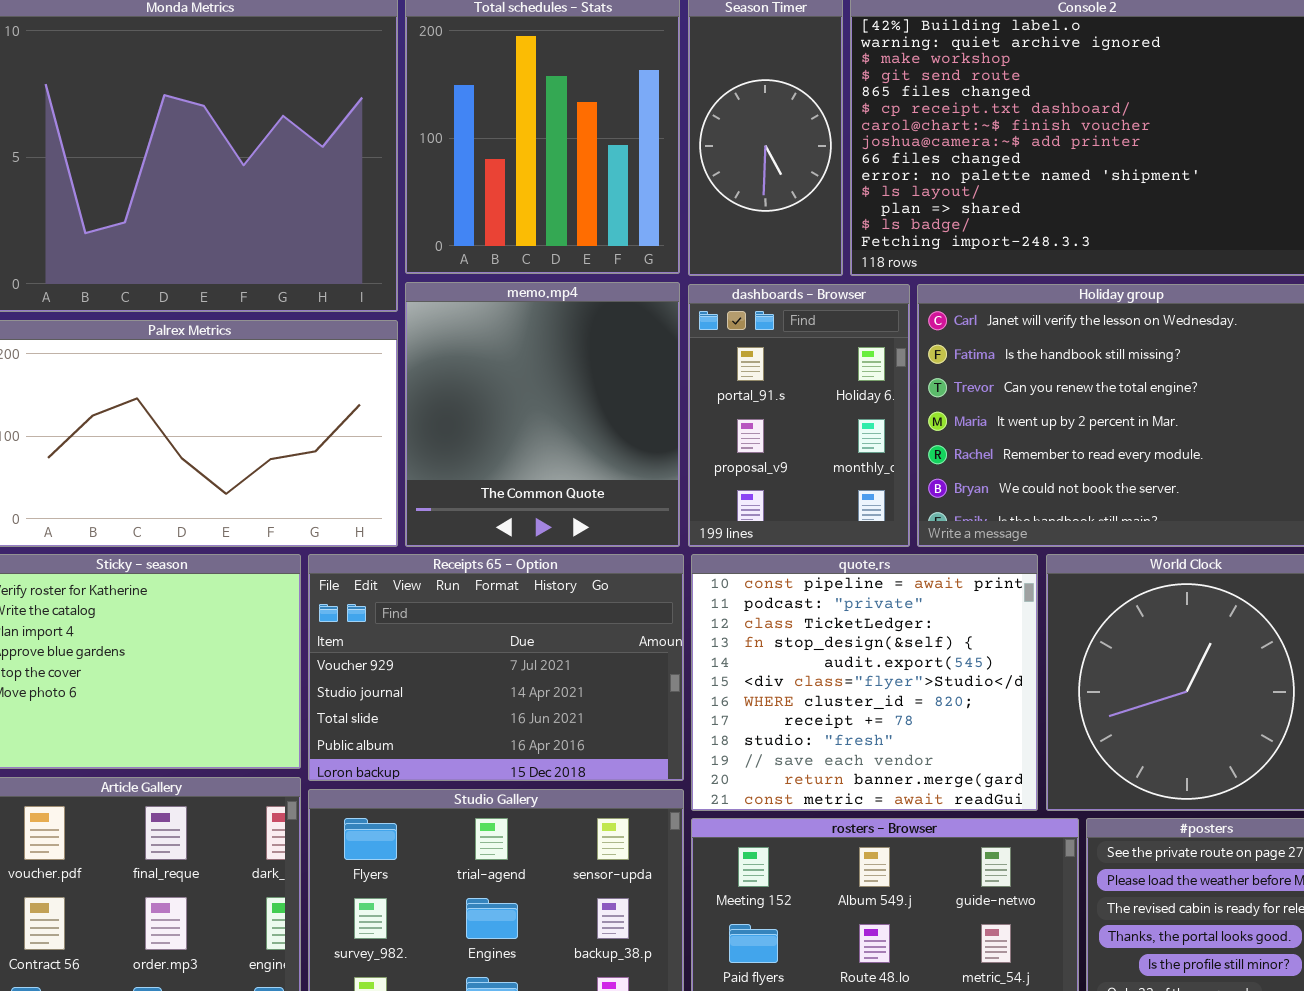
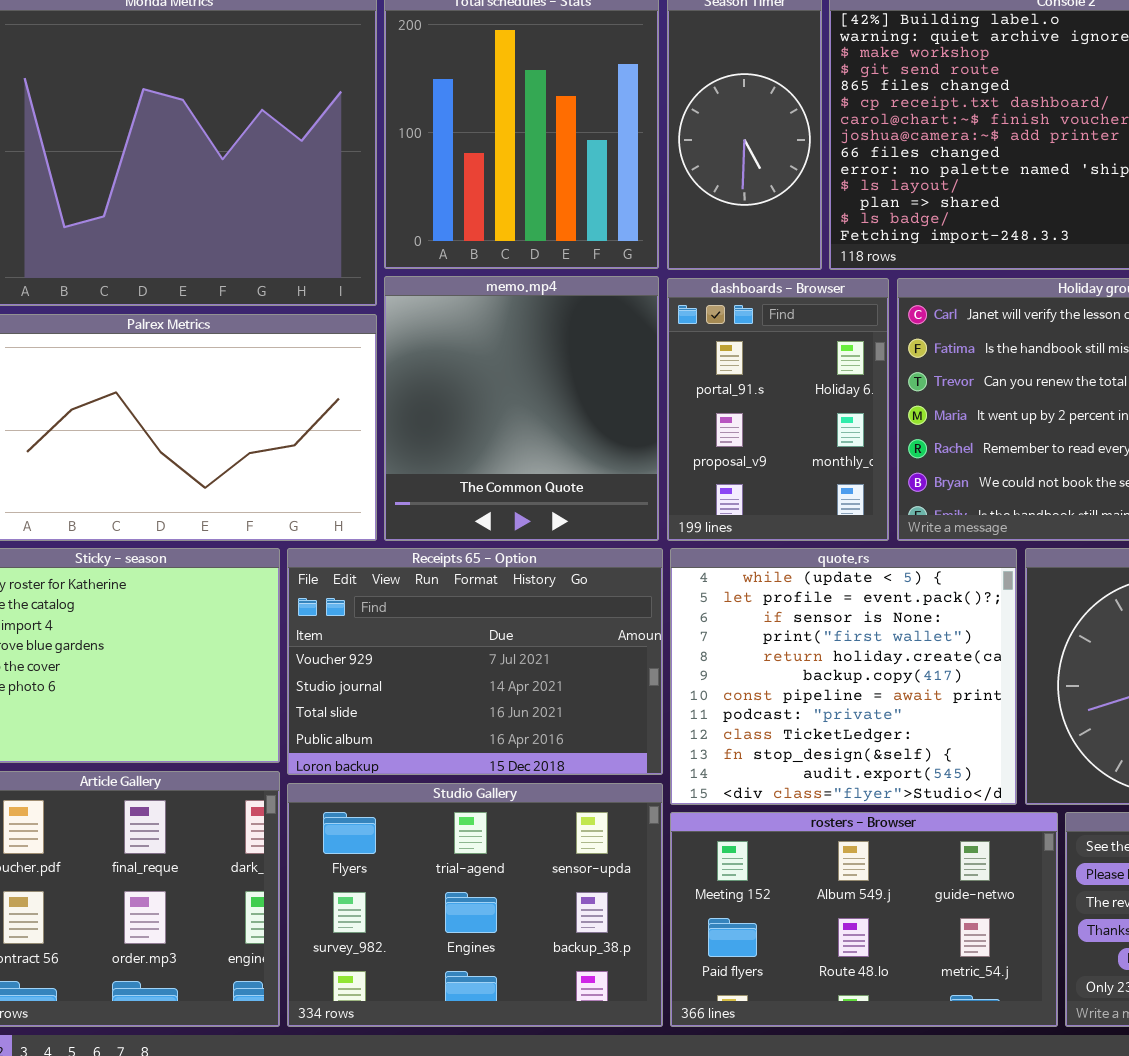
quote.rs: [691,554,1038,811] -> [670,548,1017,805], scrolled up 6 rows

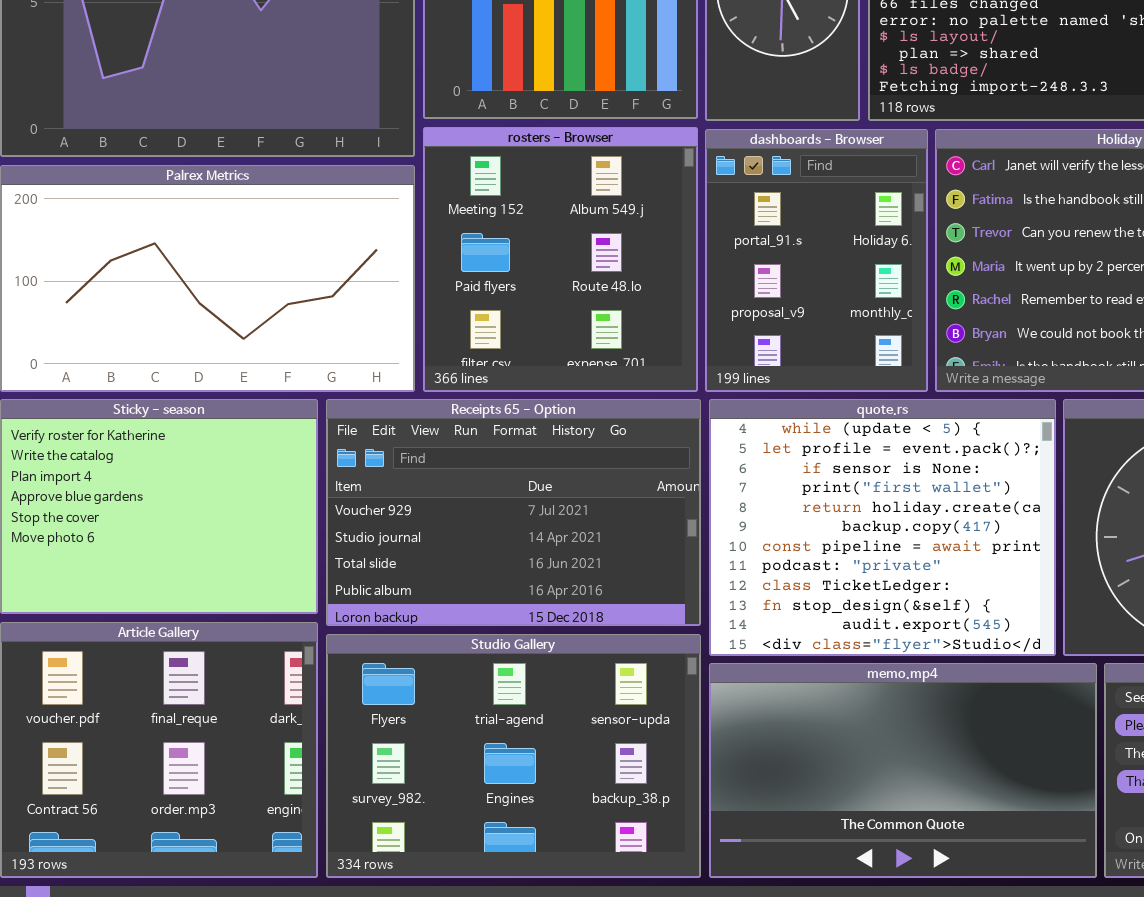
memo.mp4: [384,276,659,541] -> [709,663,1097,878], moved, resized
rosters - Browser: [670,812,1058,1027] -> [423,127,698,392], moved, resized

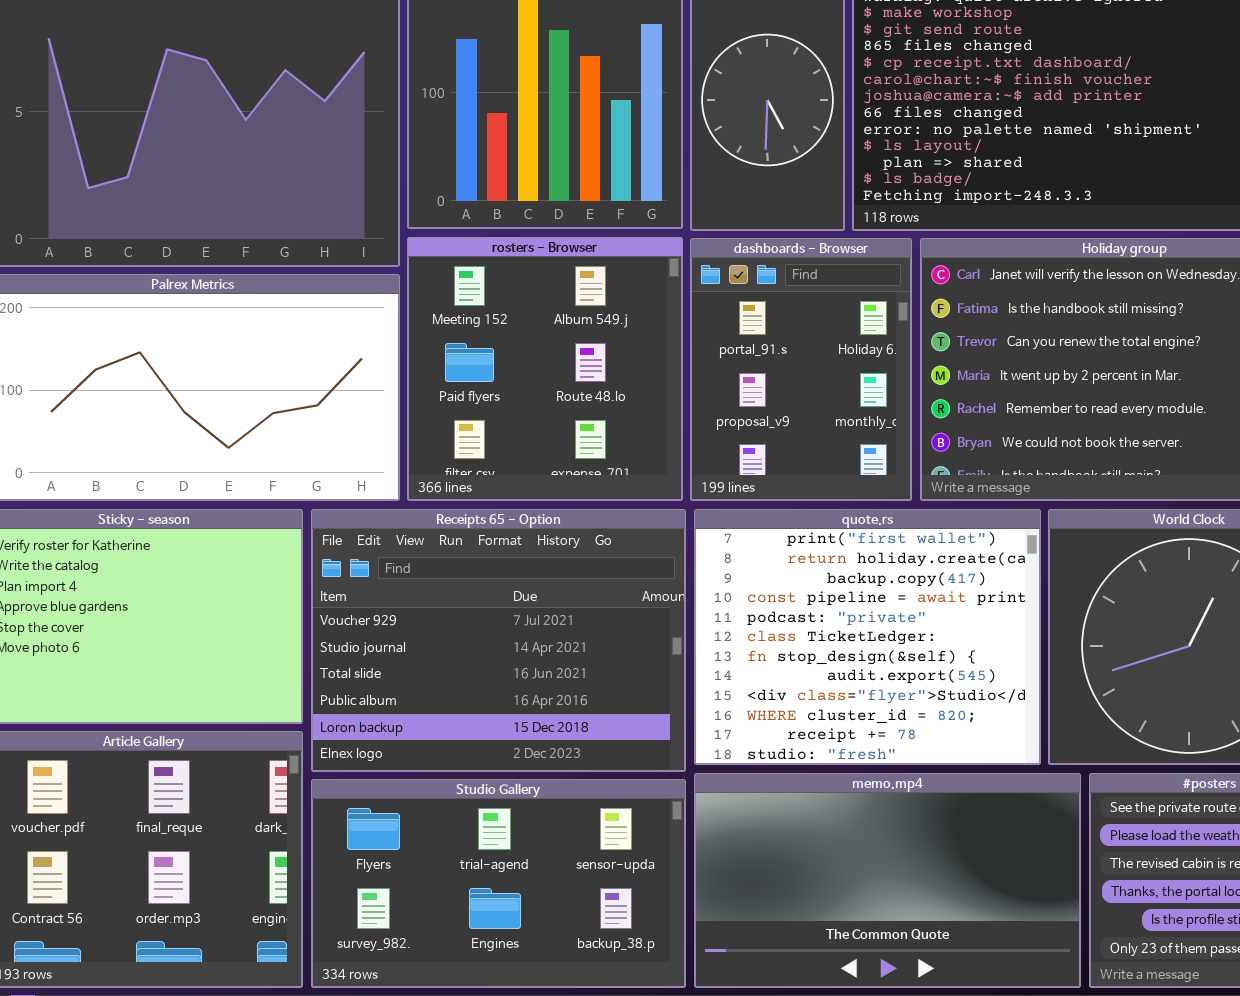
Receipts 65 - Option: [326,399,701,626] -> [311,509,686,772], resized
quote.rs: [709,399,1056,656] -> [694,509,1041,765], scrolled down 3 rows
Studio Gallery: [326,634,701,878] -> [311,779,686,988], resized

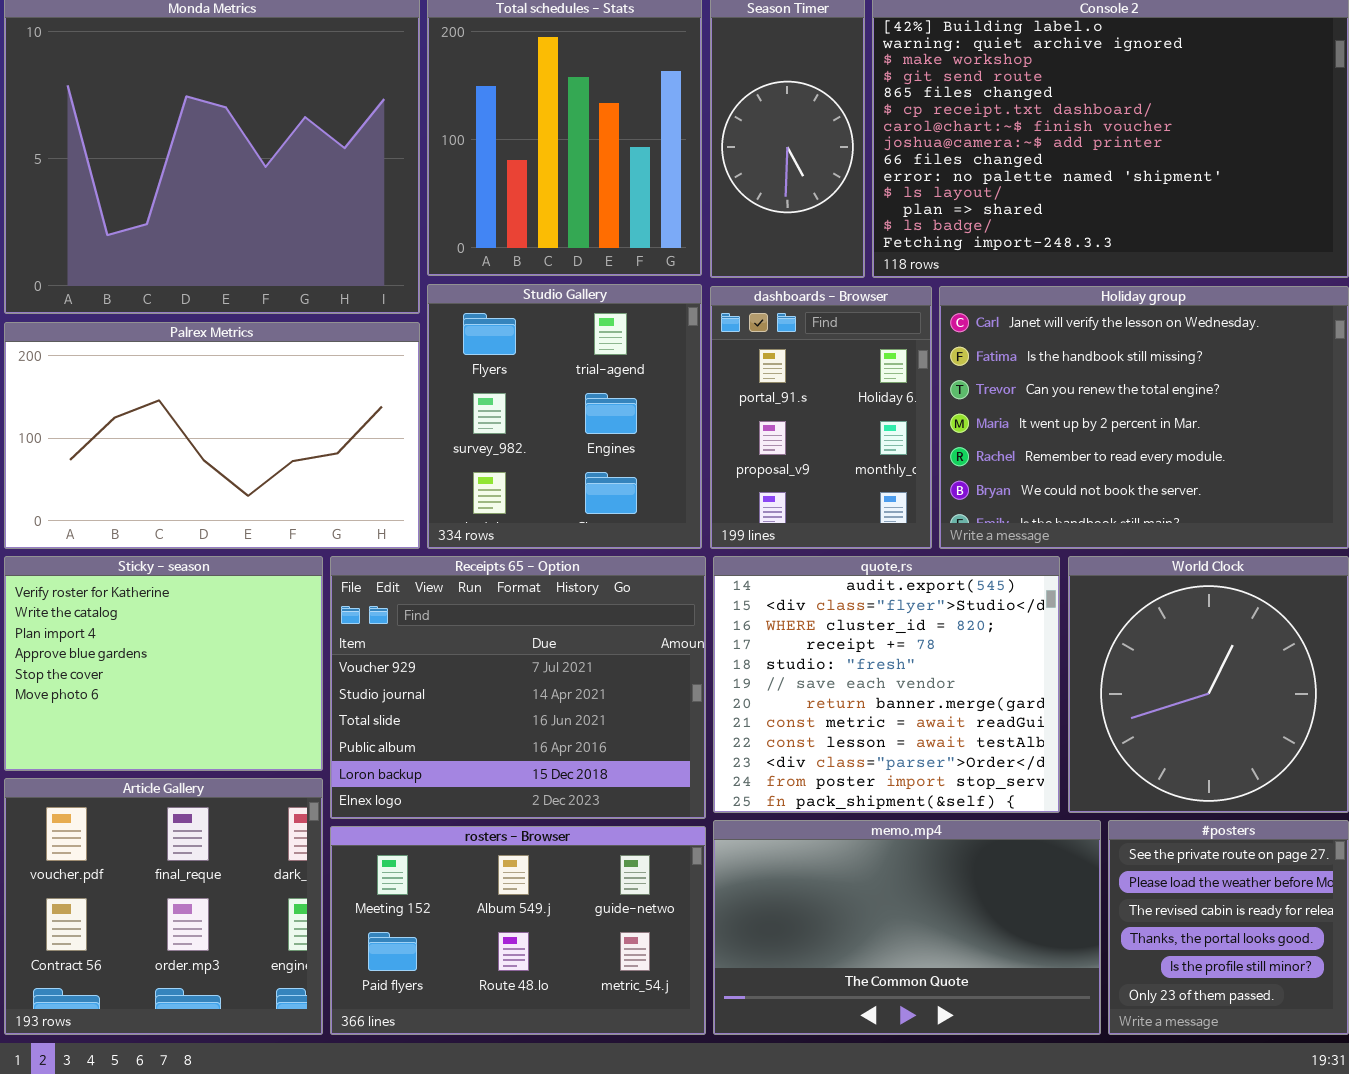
rosters - Browser: [407,237,683,501] -> [330,826,706,1035], moved, resized
quote.rs: [694,509,1041,765] -> [713,556,1060,813], scrolled down 7 rows
Studio Gallery: [311,779,686,988] -> [427,284,702,549], moved, resized

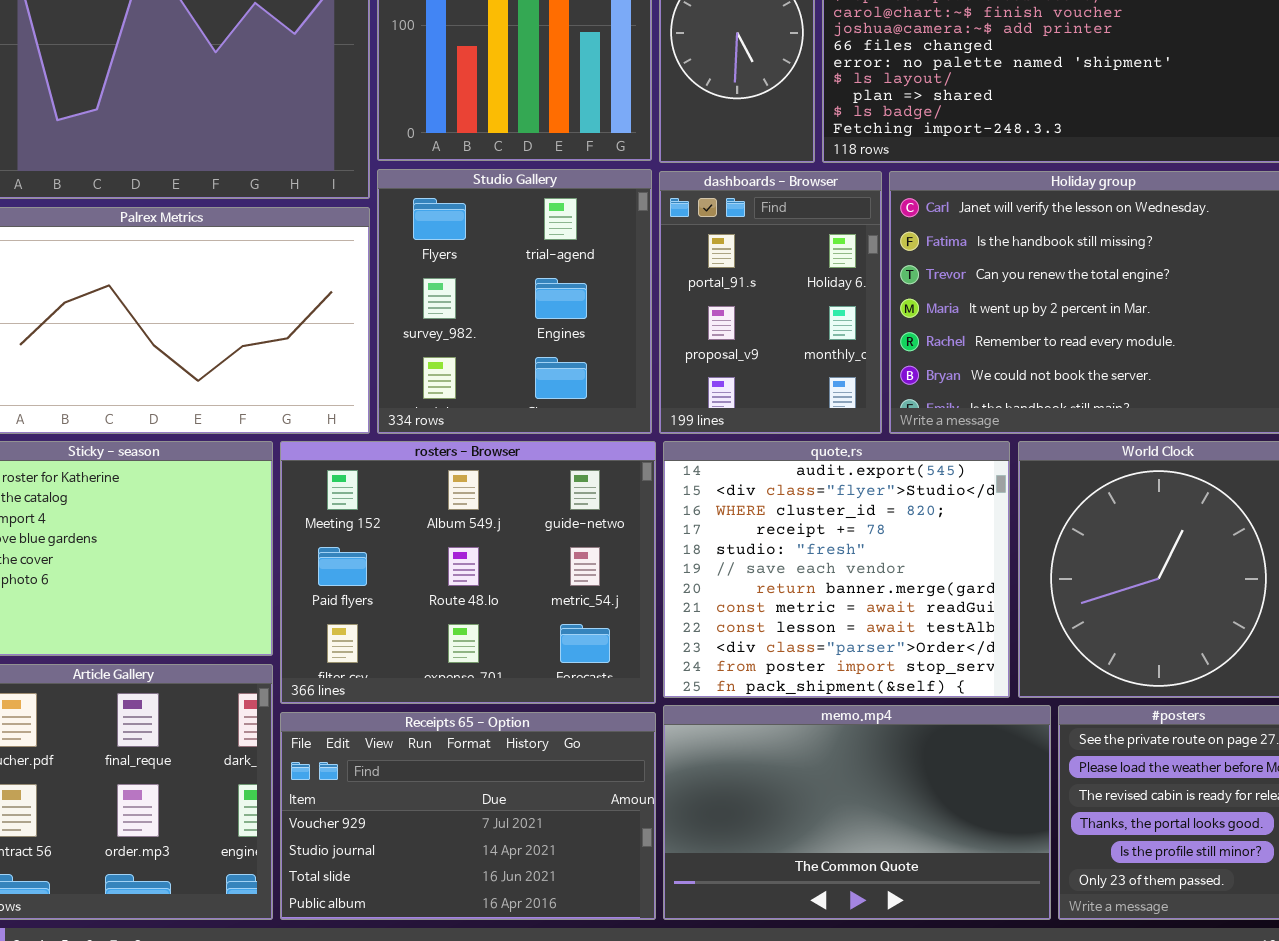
Receipts 65 - Option: [330,556,706,819] -> [280,712,656,920], moved, resized
rosters - Browser: [330,826,706,1035] -> [280,441,656,704], moved, resized

